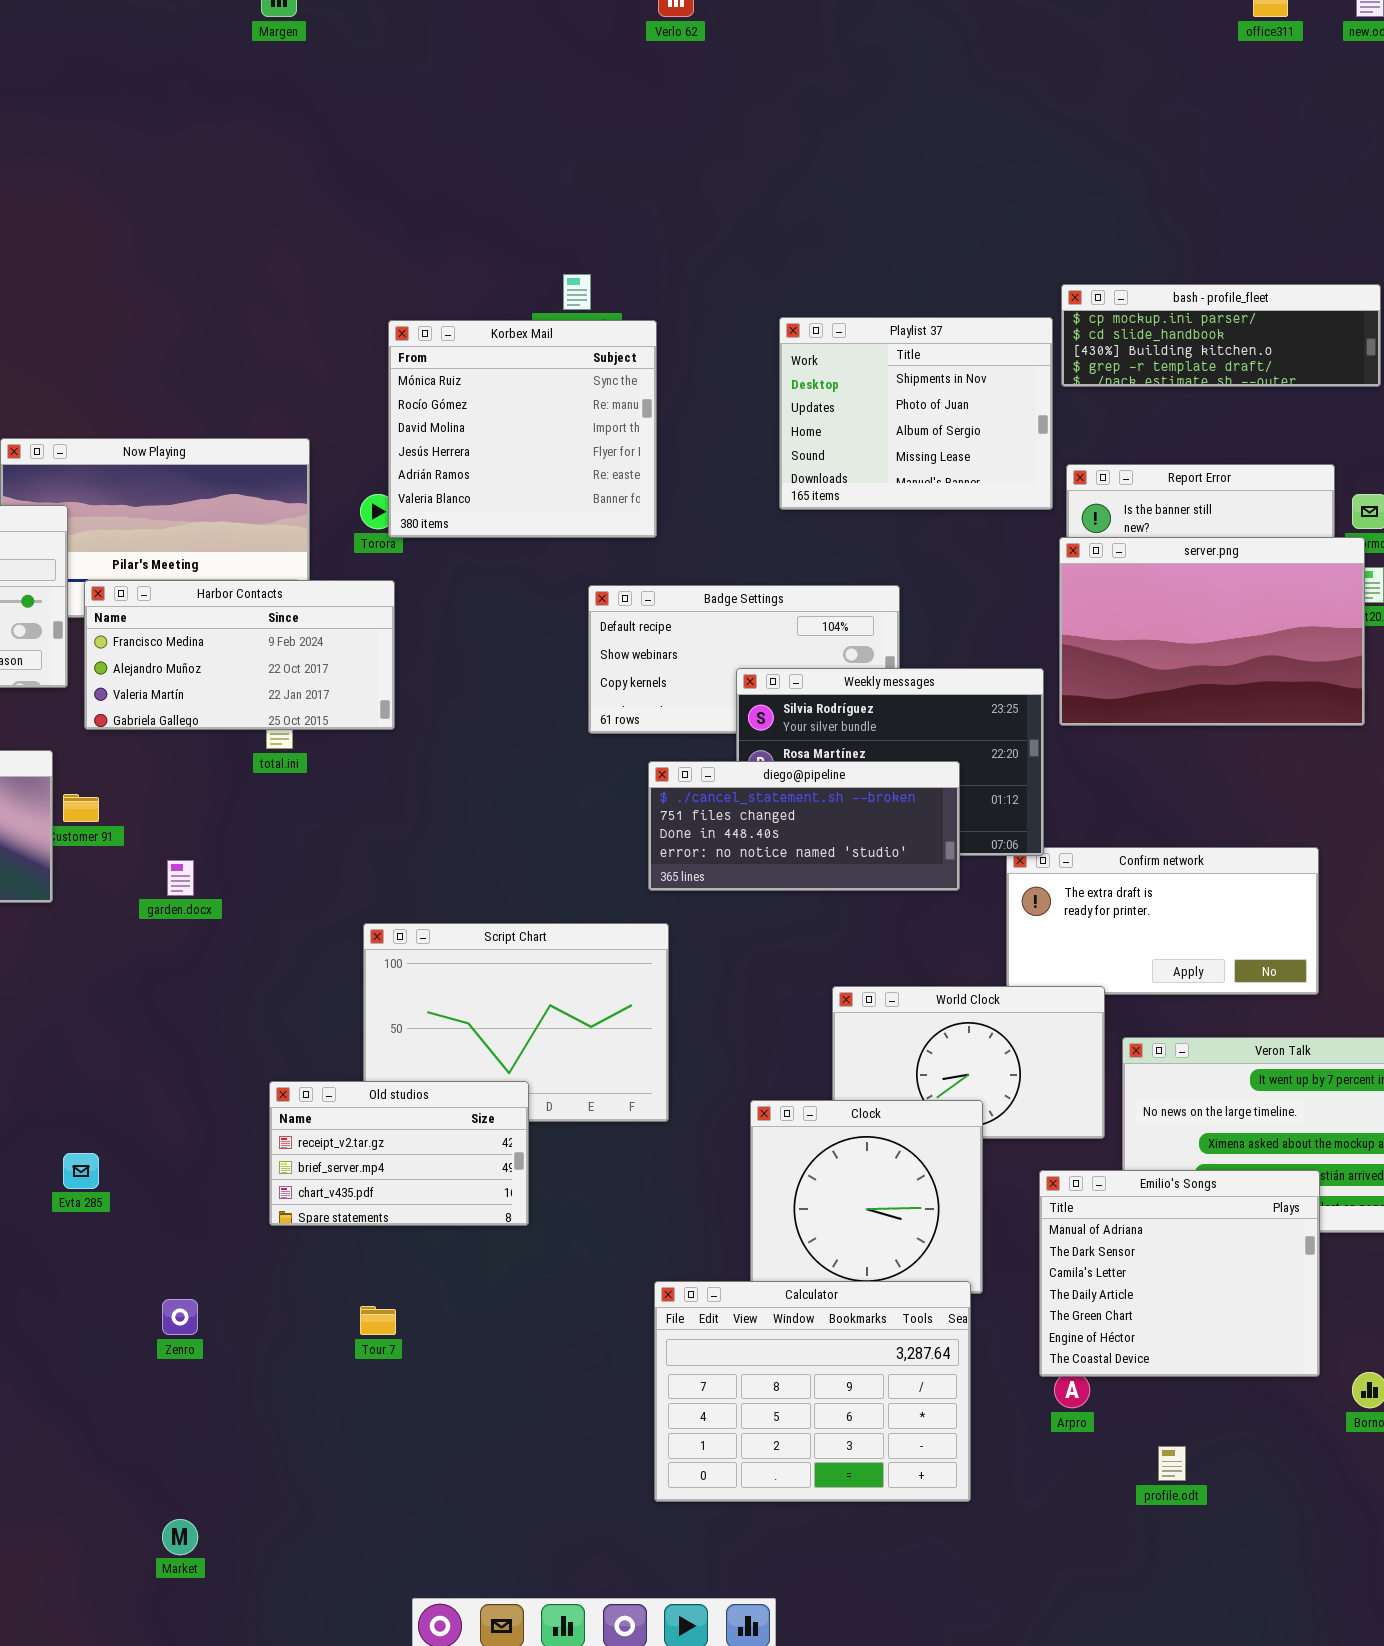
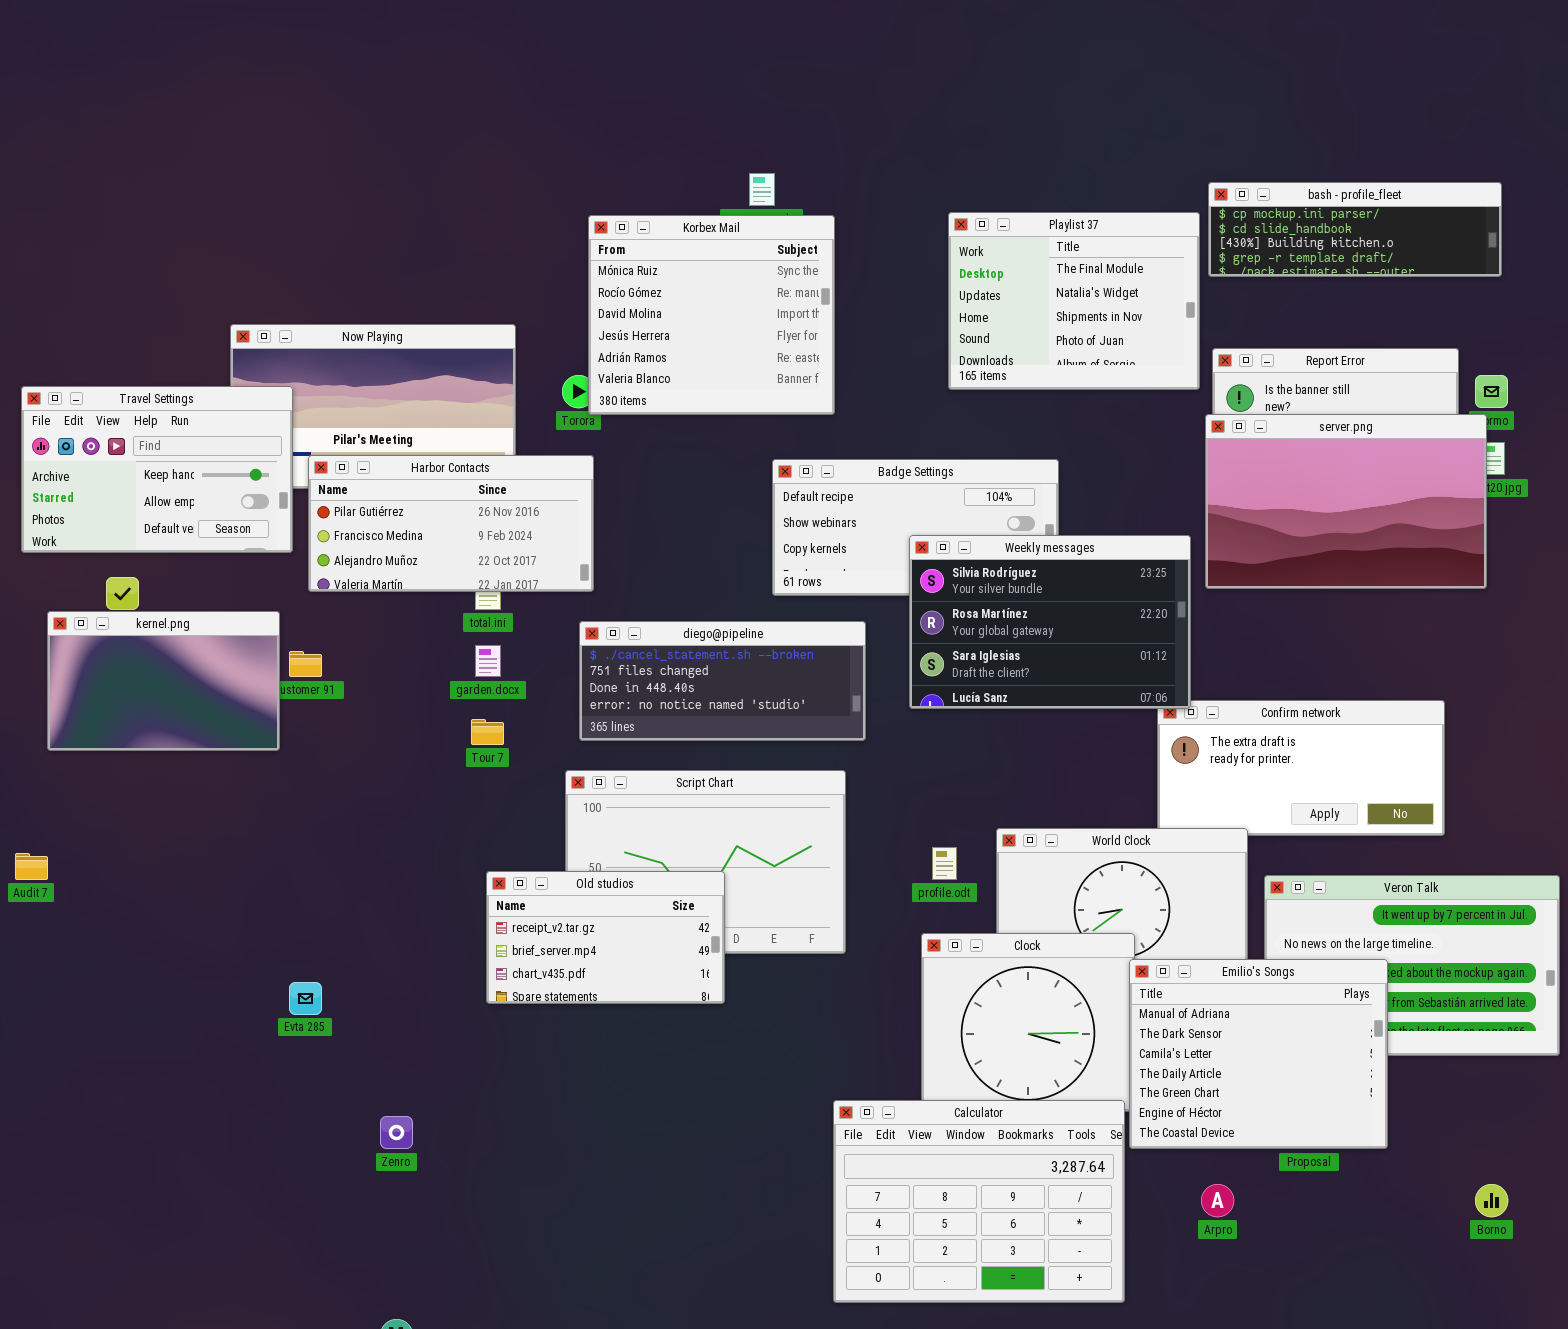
Playlist 37: [779,317,1053,510] -> [948,212,1200,390], scrolled up 2 rows
Harbor Contacts: [84,580,395,730] -> [308,455,594,592], scrolled up 1 row
diego@pipeline: [648,761,960,891] -> [579,621,866,741], moved
garden.docx: [167,860,194,896] -> [475,645,501,677], moved
Old studios: [269,1081,529,1226] -> [486,871,725,1004], moved
Emilio's Songs: [1039,1170,1320,1377] -> [1129,959,1388,1149], moved
Tour 7: [360,1306,396,1335] -> [471,719,504,745], moved
profile.odt: [1158,1446,1186,1481] -> [932,847,957,880], moved

